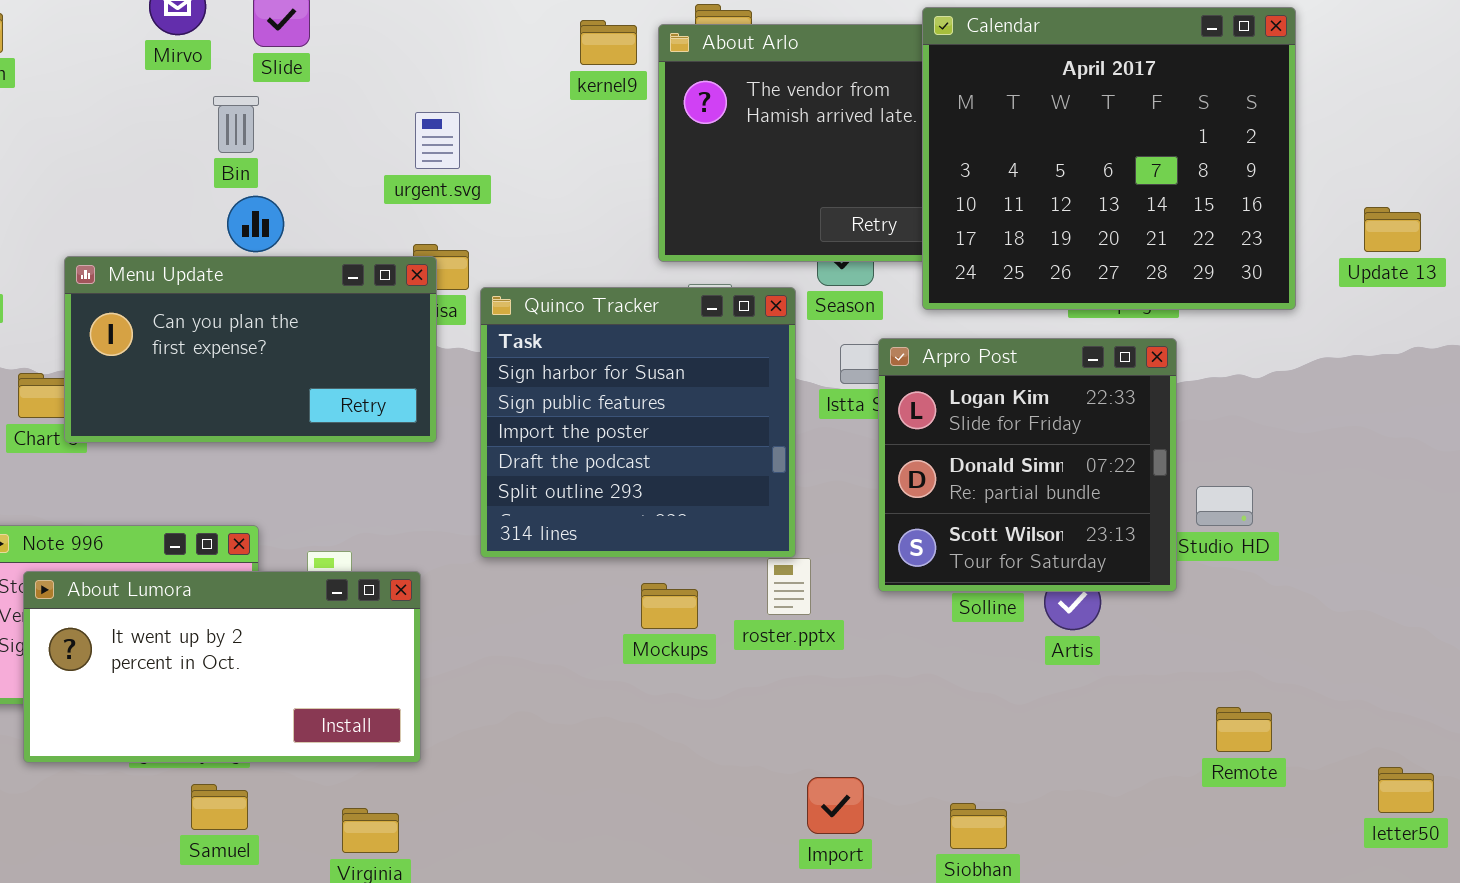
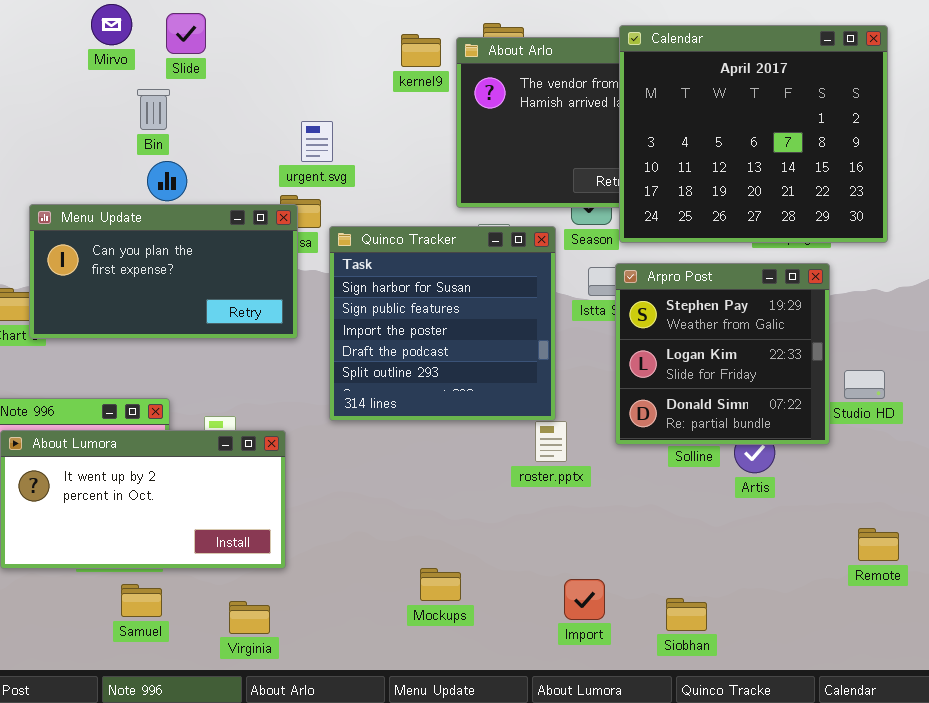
Calendar: [922,7,1296,310] -> [619,25,888,243], moved
urgent.svg: [415,112,460,169] -> [301,121,333,162], moved
Arpro Post: [878,338,1177,592] -> [615,263,830,445], scrolled up 1 row
Mockups: [641,583,698,629] -> [420,568,461,601], moved

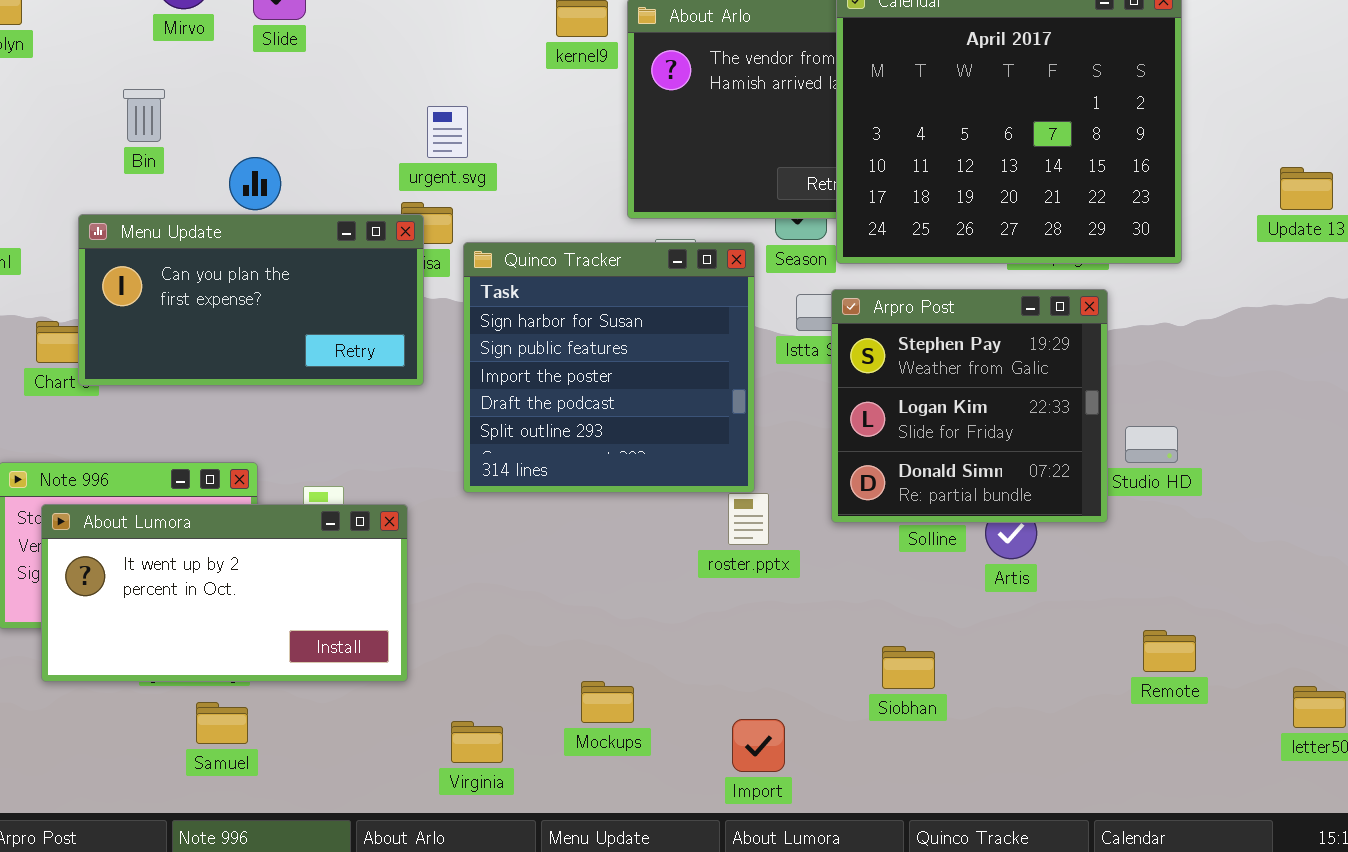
Bin: [137,89,170,130] -> [123,89,165,142], moved
Import: [564,579,605,620] -> [732,719,785,772], moved
Siobhan: [666,598,707,631] -> [882,646,935,689], moved
Virginia: [229,601,270,634] -> [451,721,503,763], moved

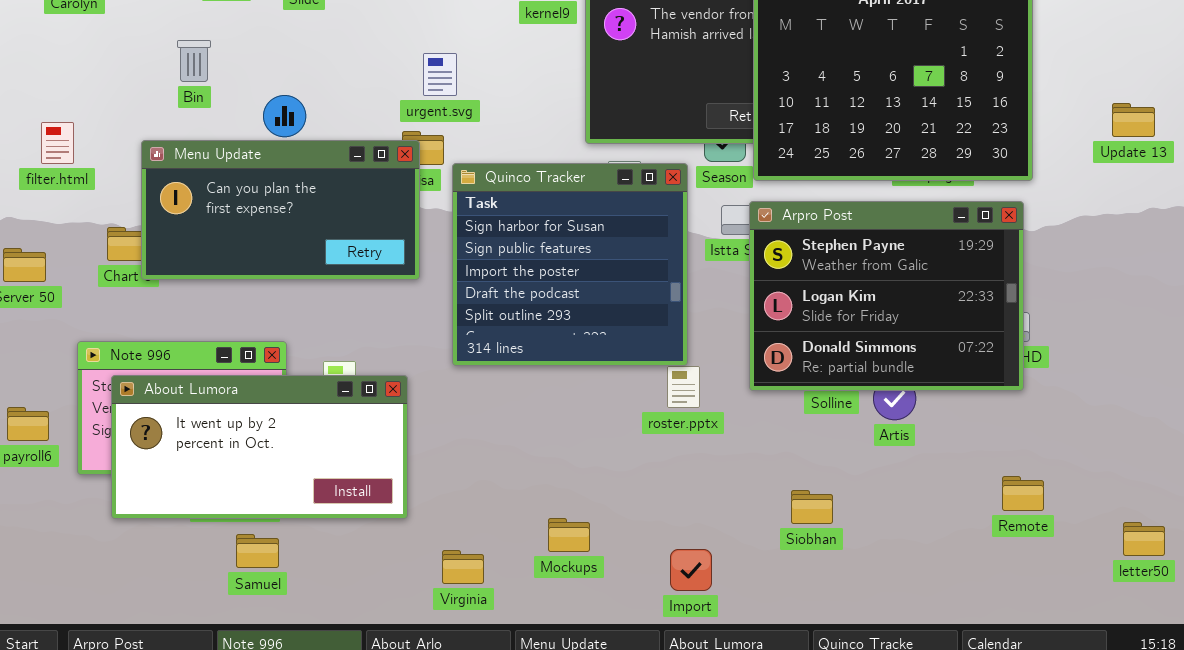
Arpro Post: [831,289,1108,523] -> [749,201,1024,391], resized

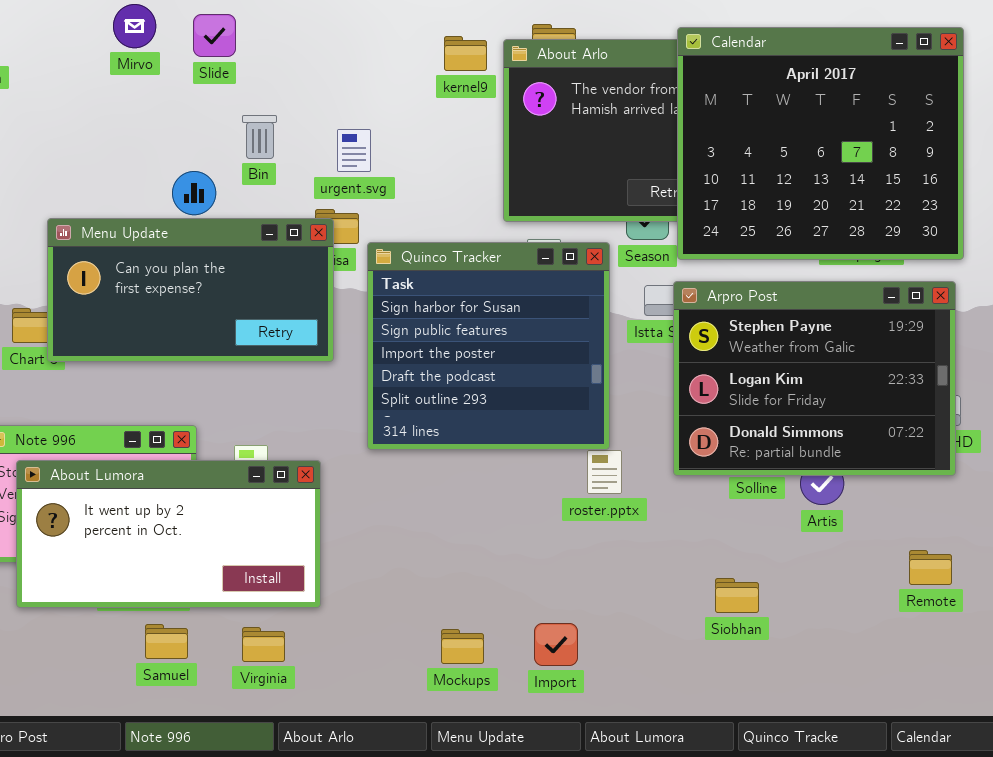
Bin: [177,40,211,82] -> [242,115,277,159], moved
Remote: [1002,476,1044,511] -> [909,550,952,585], moved
Mockups: [548,518,590,552] -> [441,629,484,664], moved
Import: [670,549,712,591] -> [534,623,578,666], moved
Virginia: [442,550,484,584] -> [242,627,285,662], moved

